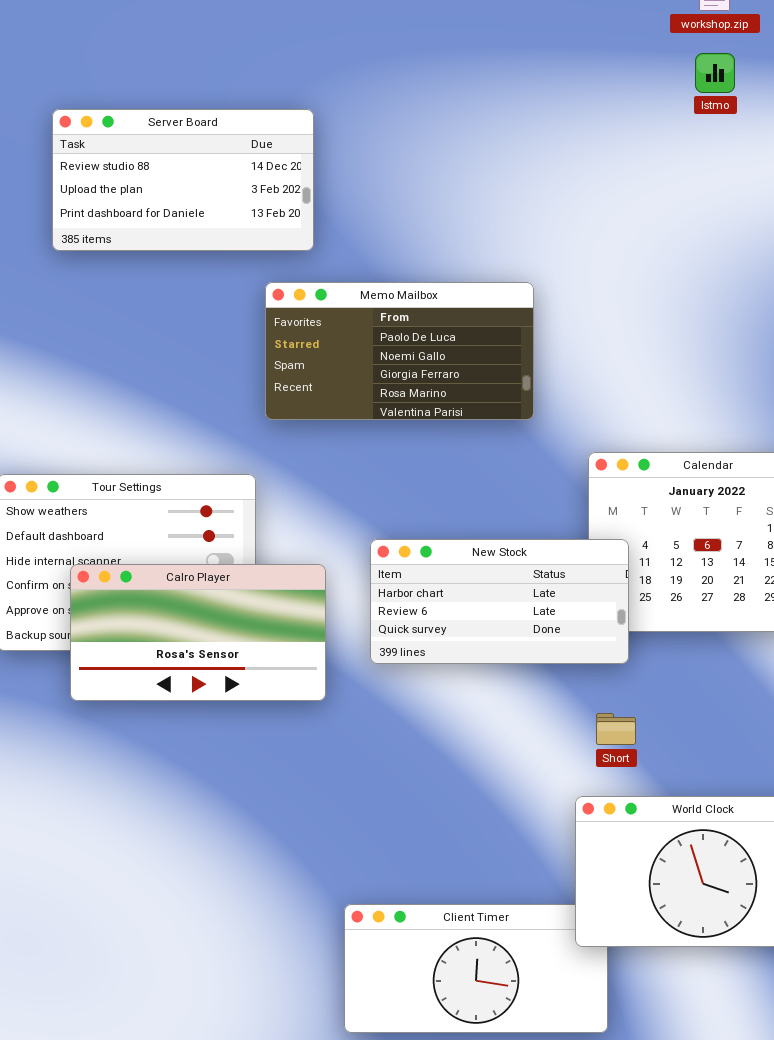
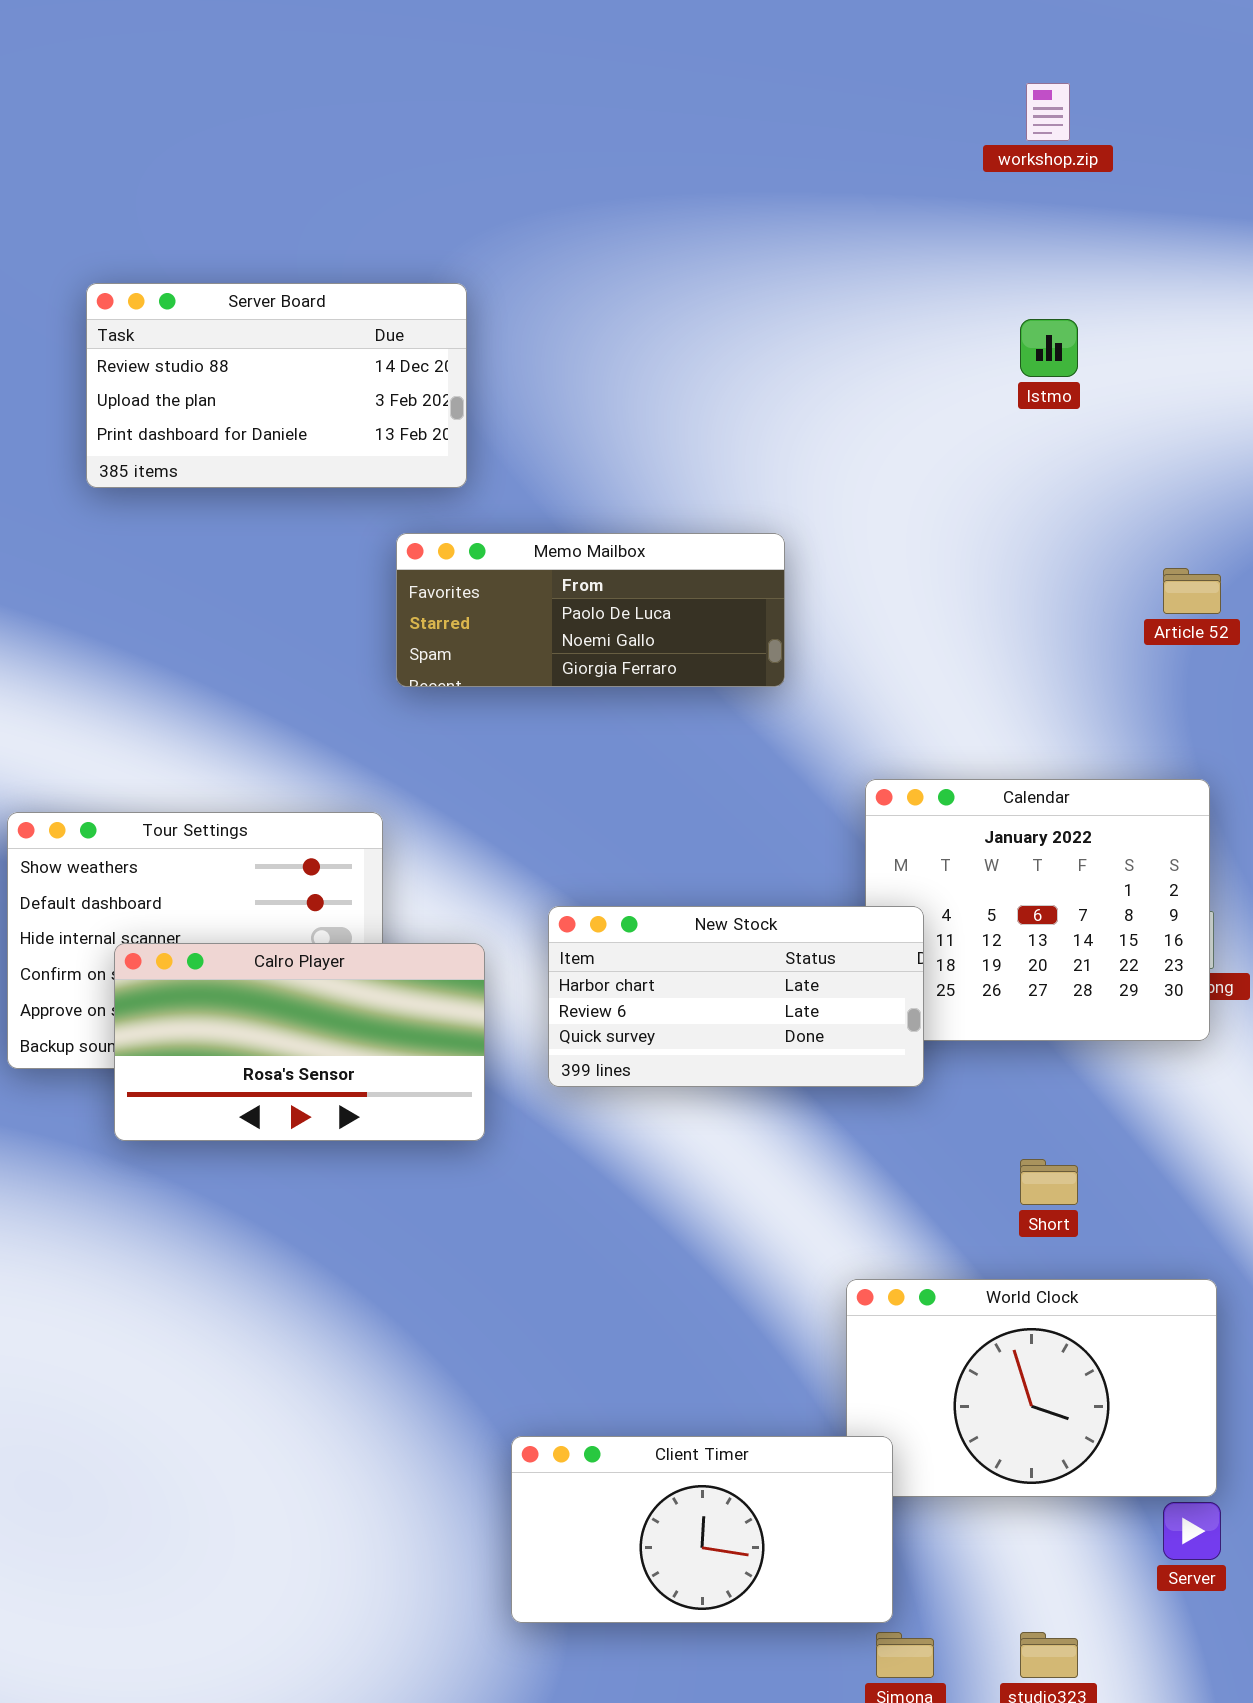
Istmo: [695,53,735,93] -> [1020,319,1078,377], moved
Memo Mailbox: [265,282,534,420] -> [396,533,785,687], resized
Short: [596,713,636,745] -> [1020,1159,1078,1205], moved
Client Timer: [344,904,608,1033] -> [511,1436,893,1623], raised

